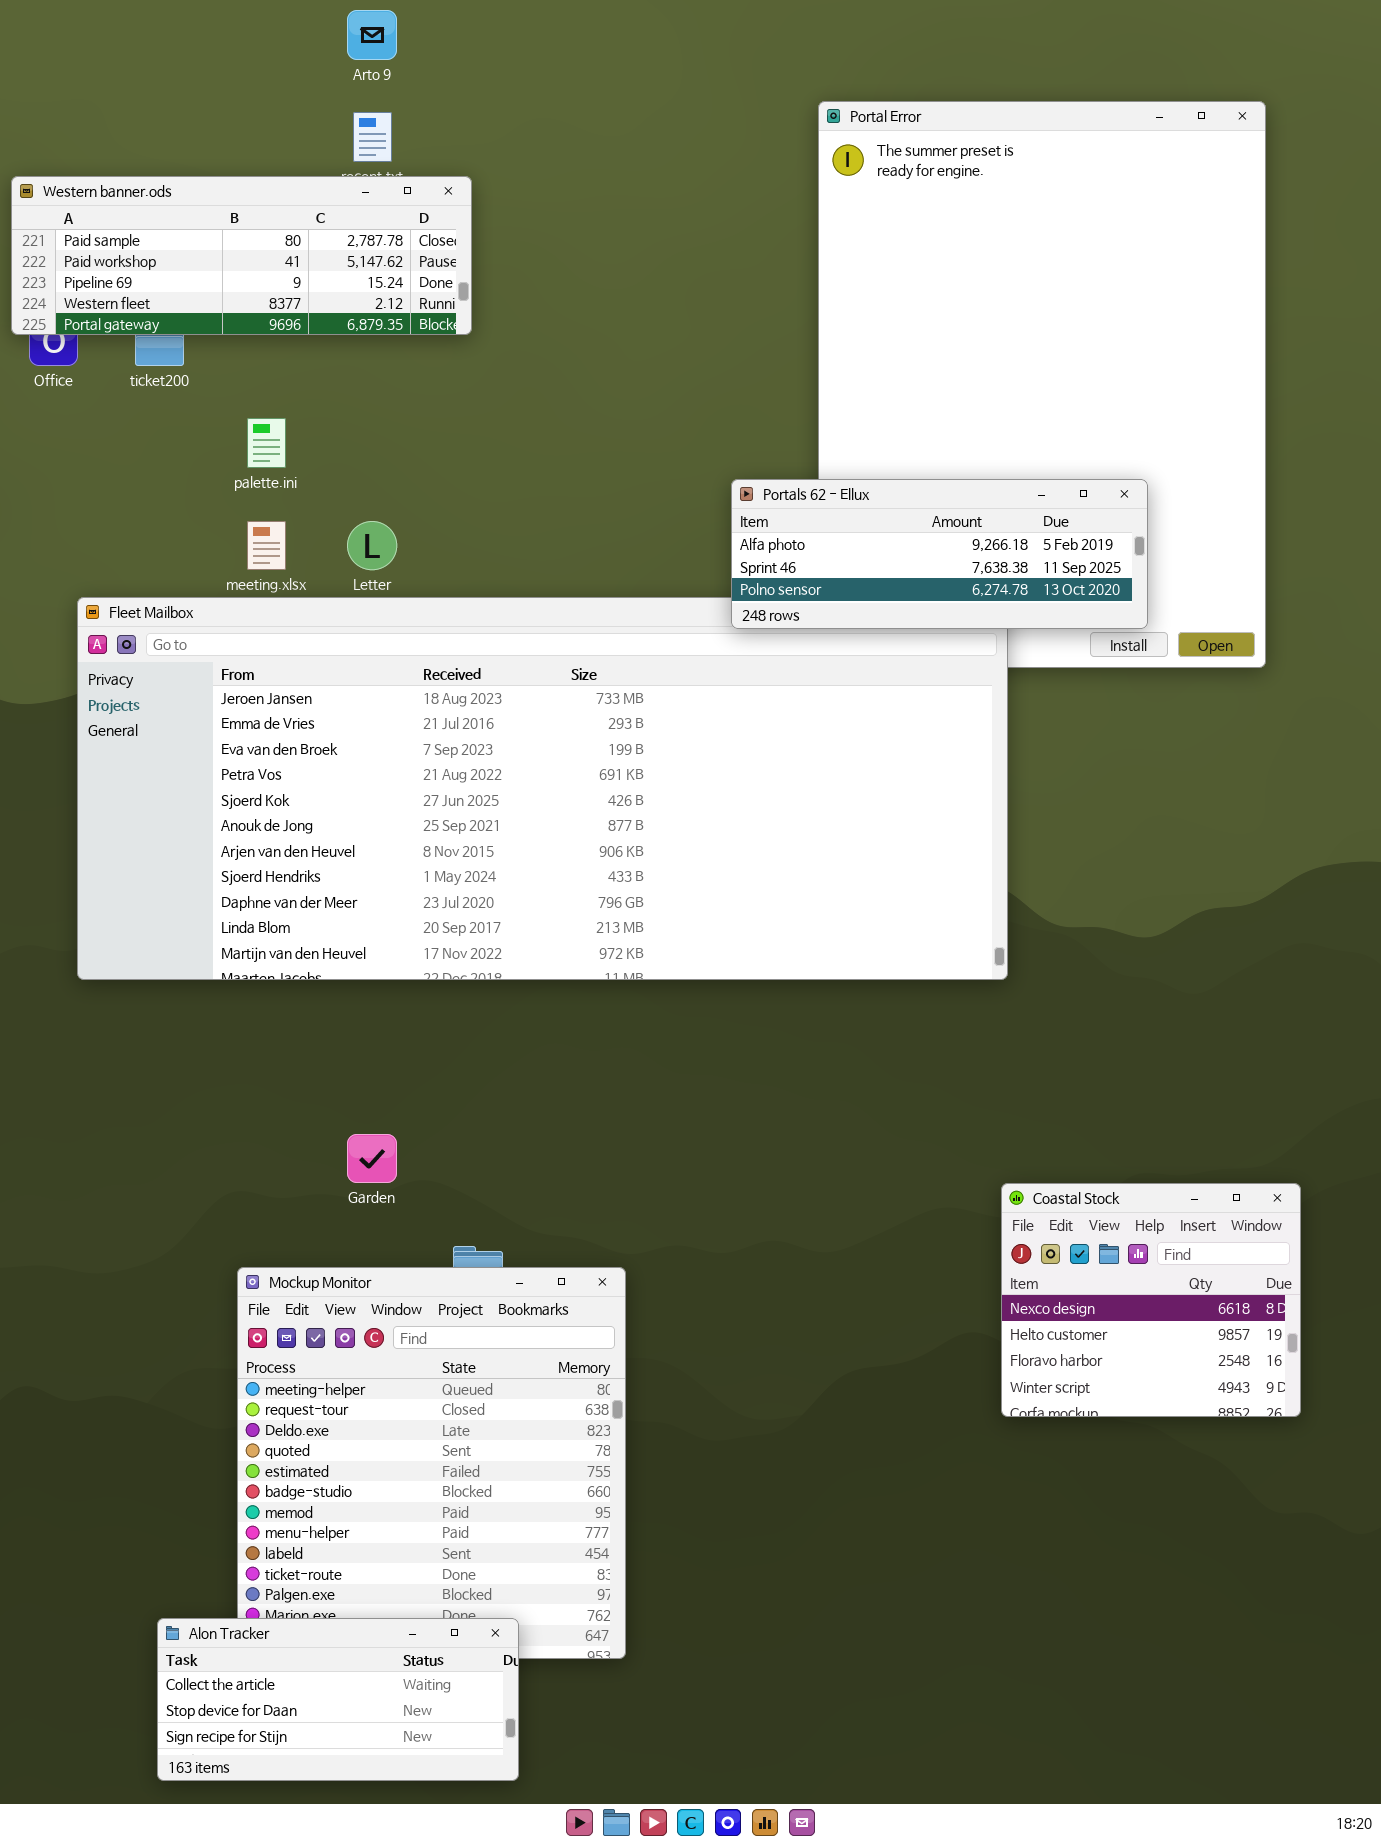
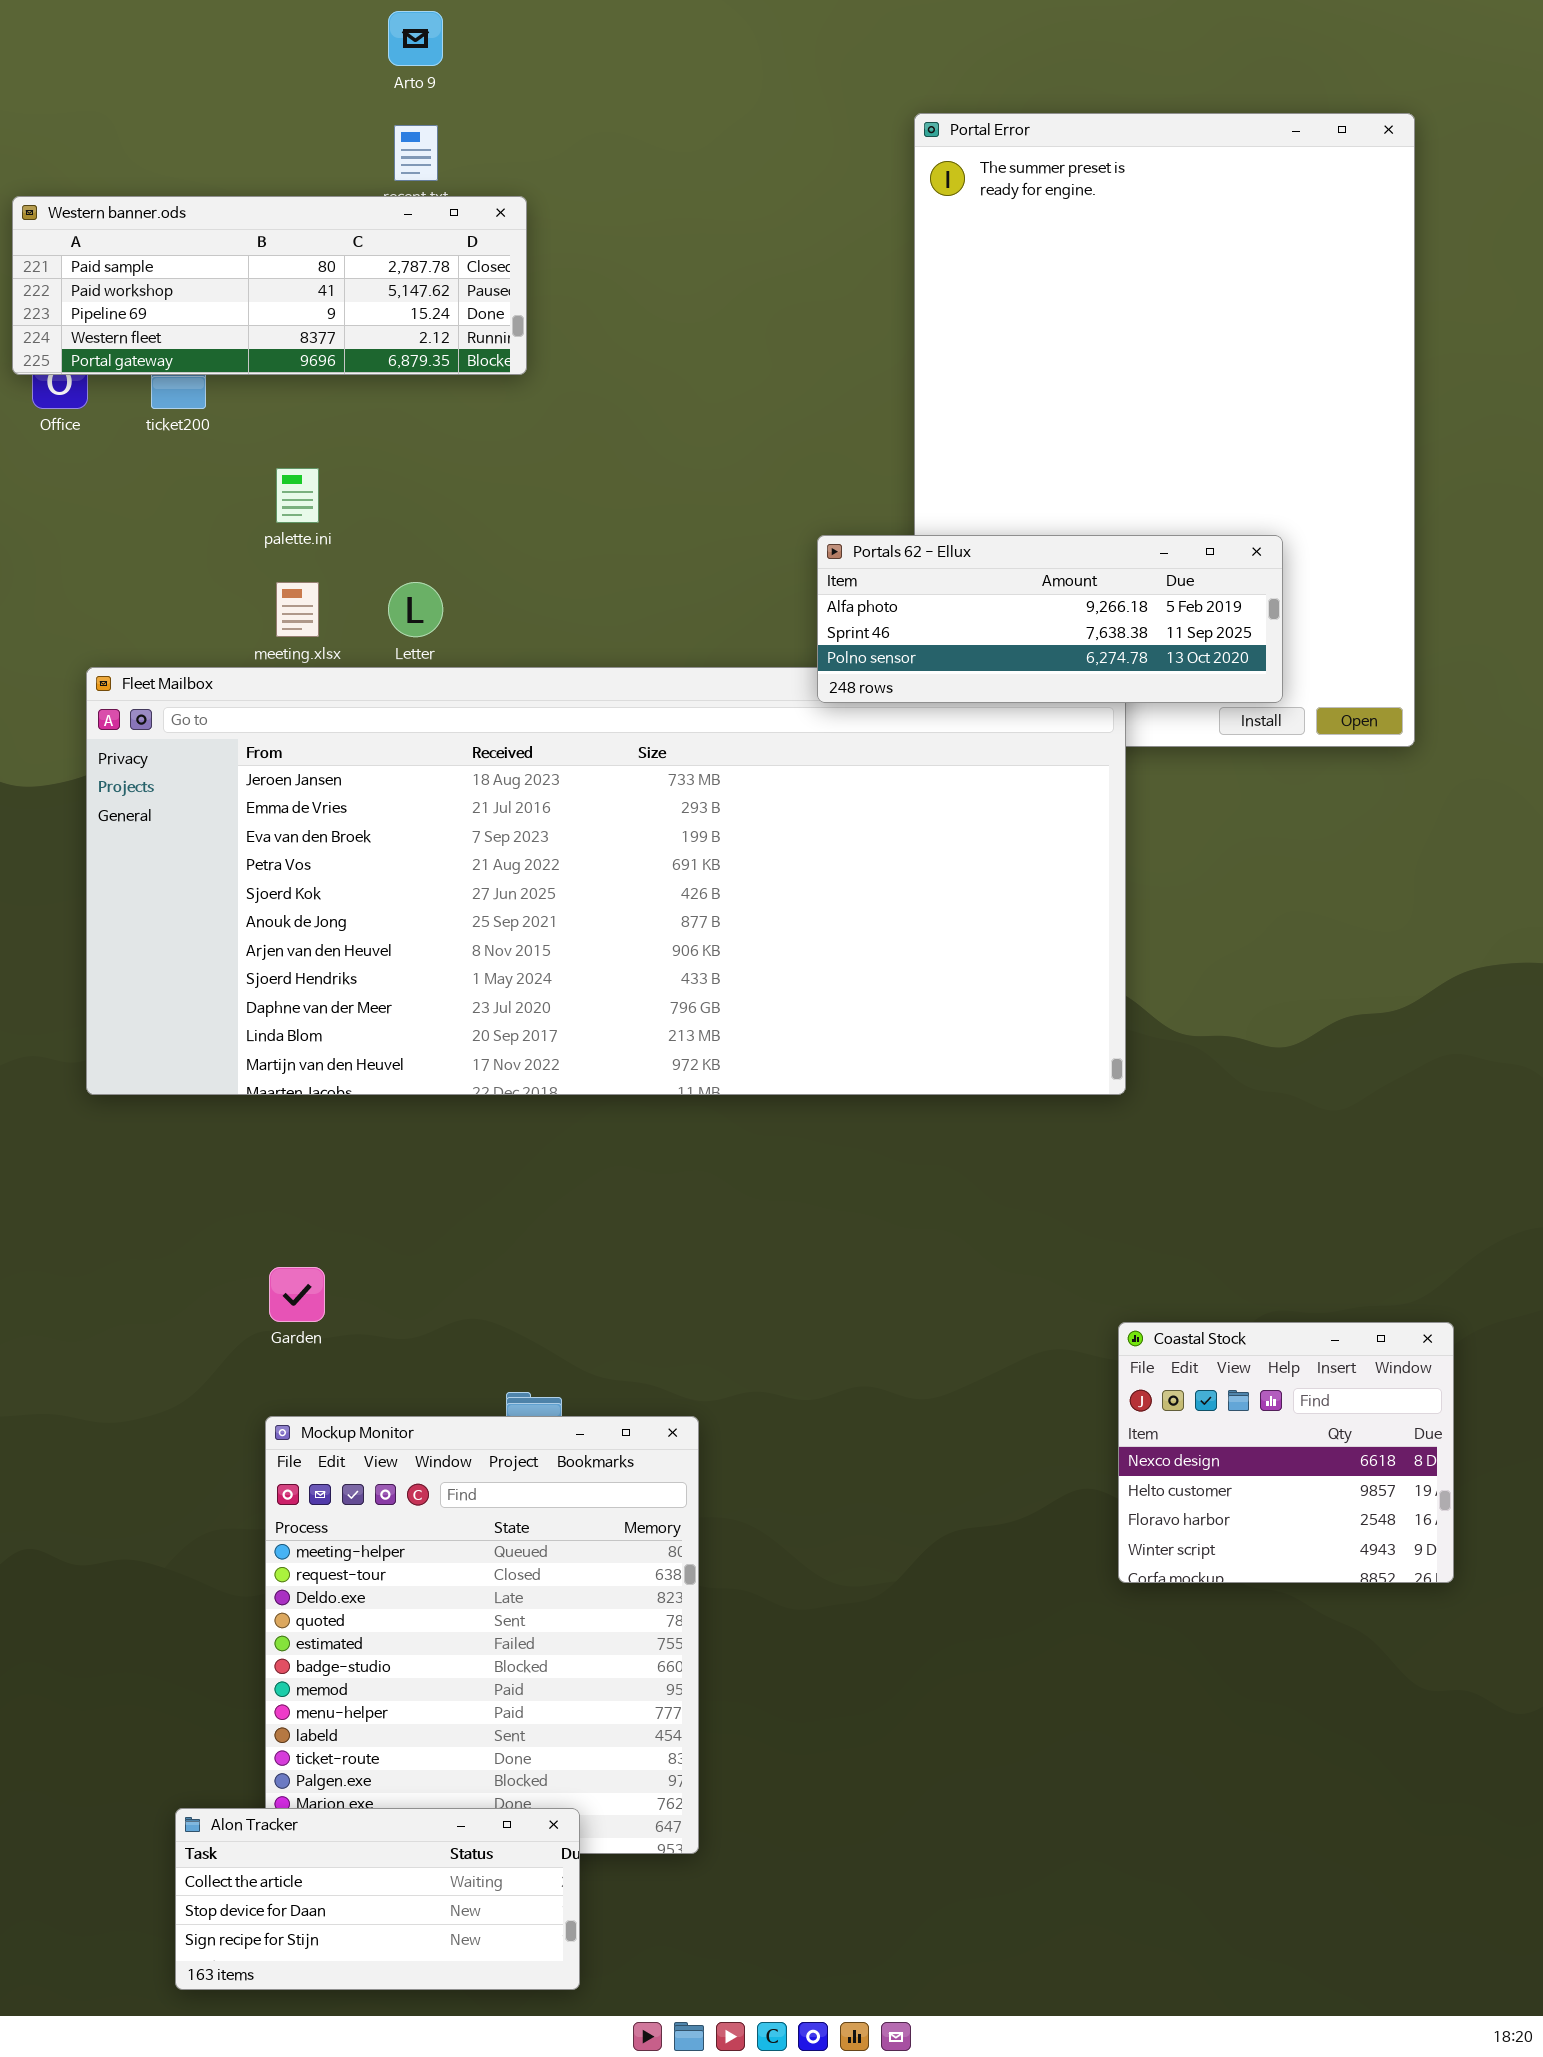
Garden: [347,1134,397,1183] -> [269,1267,325,1322], moved

